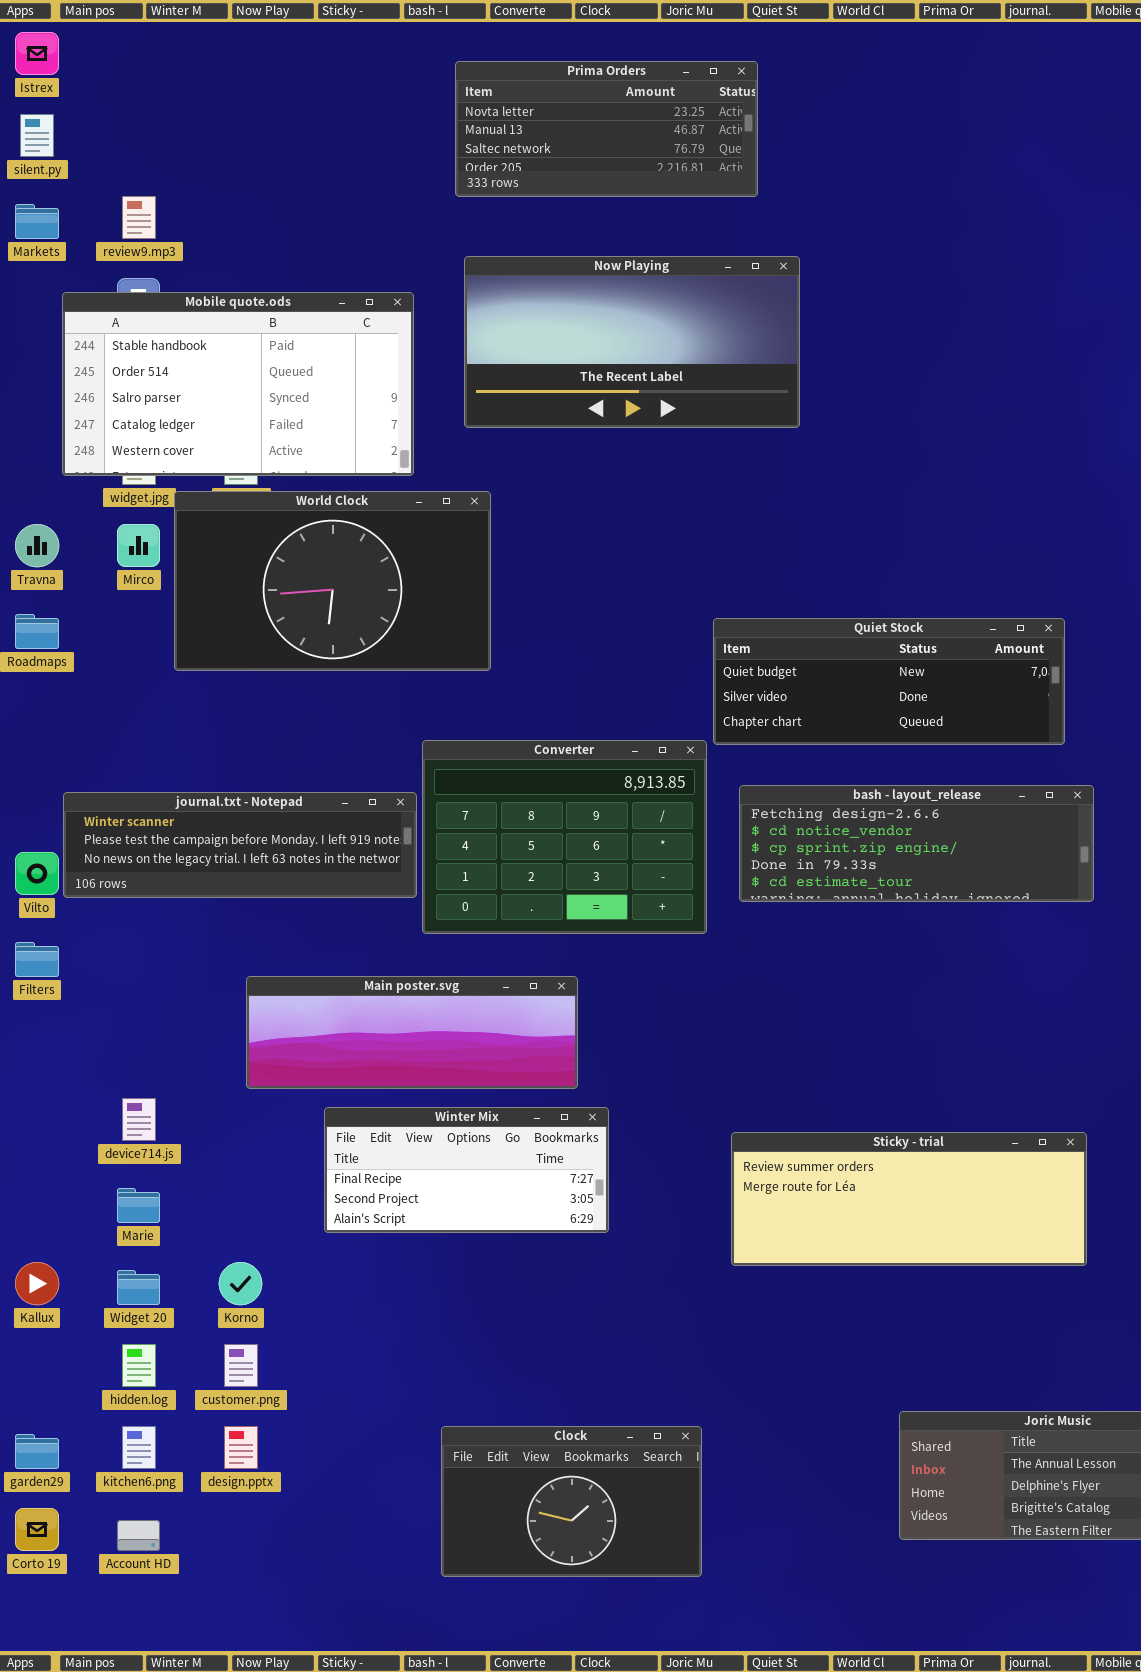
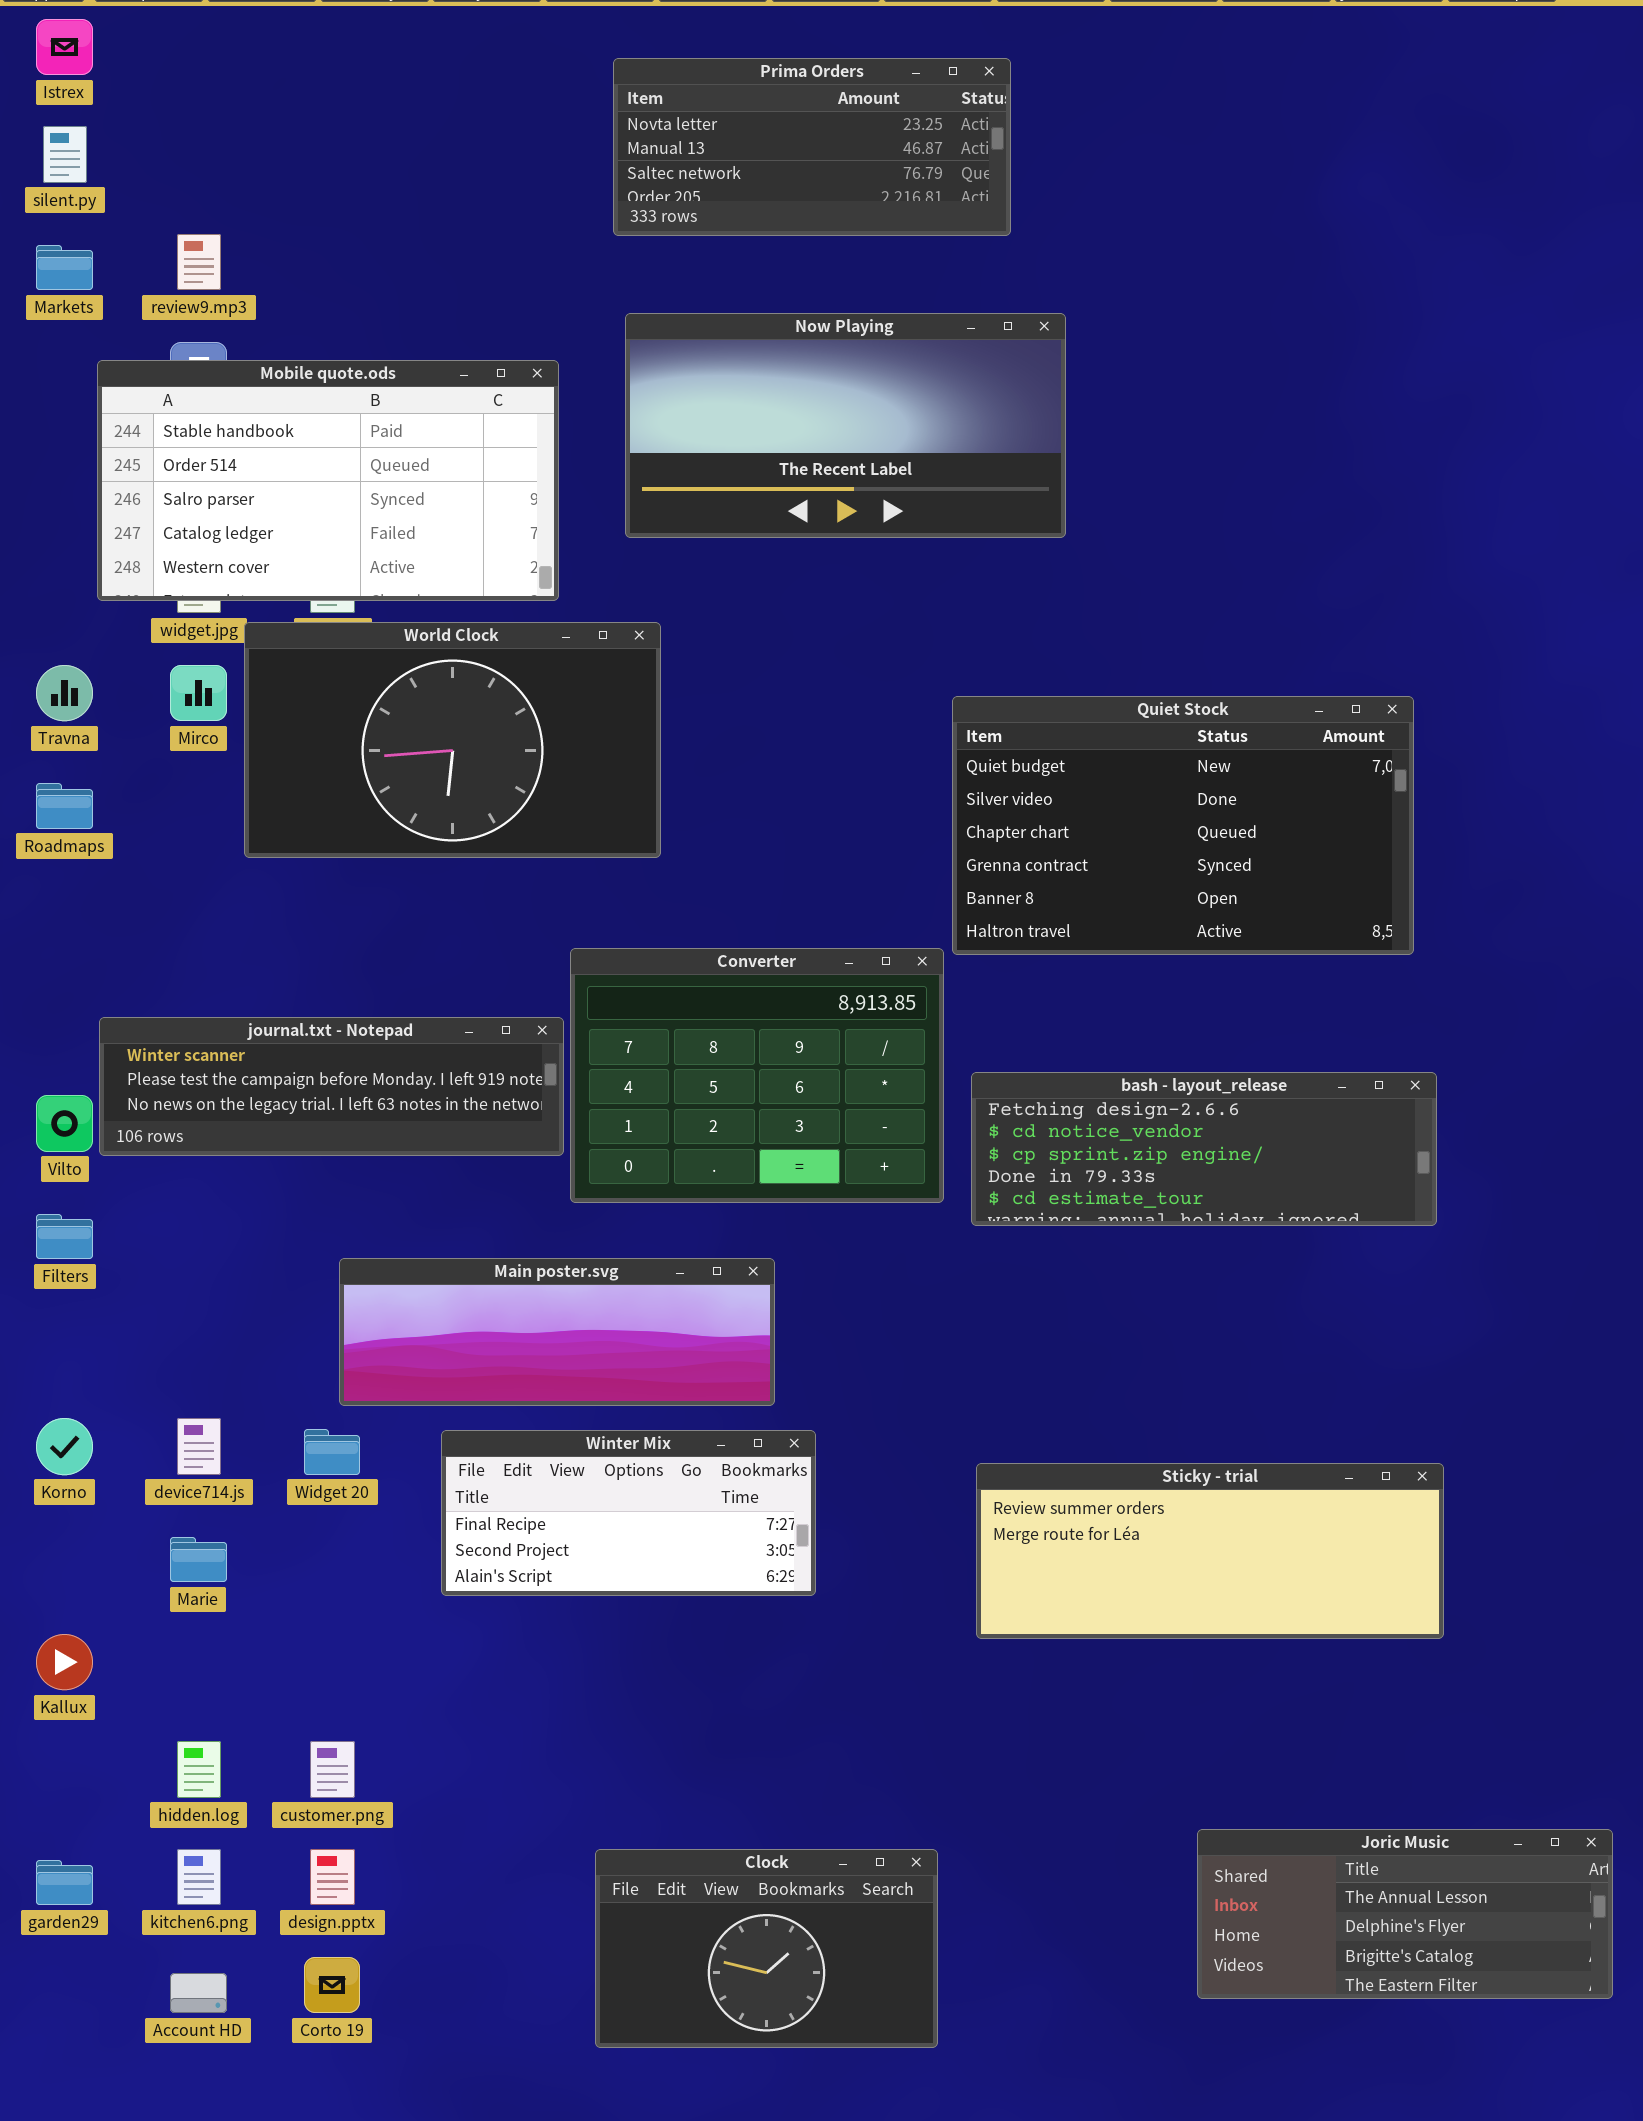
Quiet Stock: [713,618,1065,745] -> [952,696,1414,955], resized
bash - layout_release: [739,785,1094,902] -> [971,1072,1437,1226], moved
Korno: [219,1262,262,1305] -> [36,1418,93,1475], moved
Widget 20: [117,1270,160,1305] -> [304,1429,360,1475], moved
Corto 19: [15,1508,59,1551] -> [304,1957,360,2013], moved

